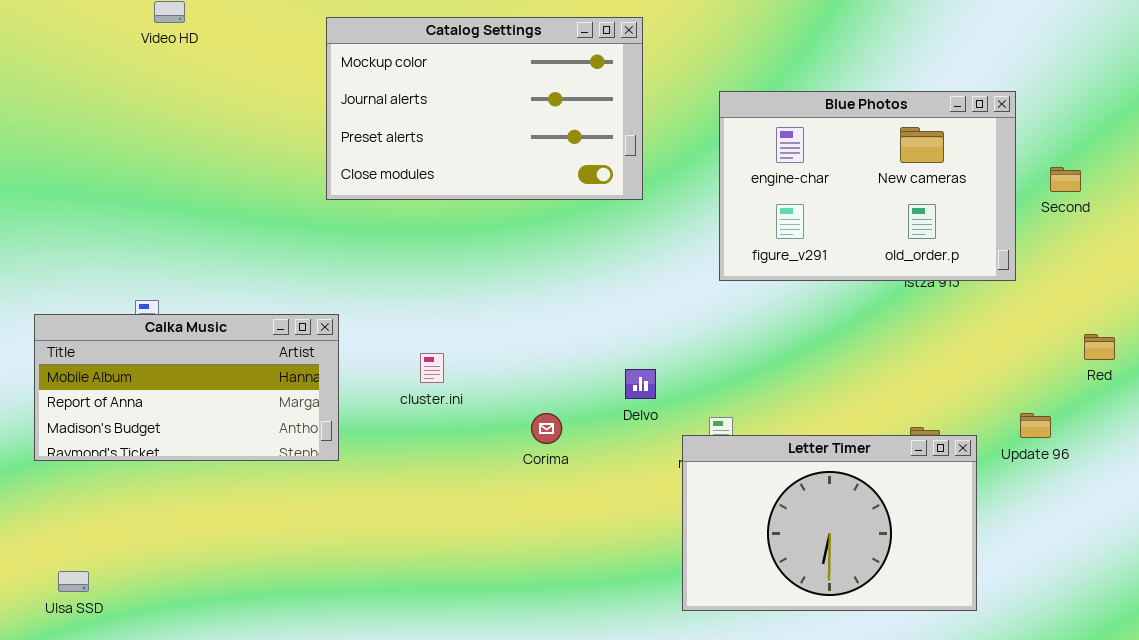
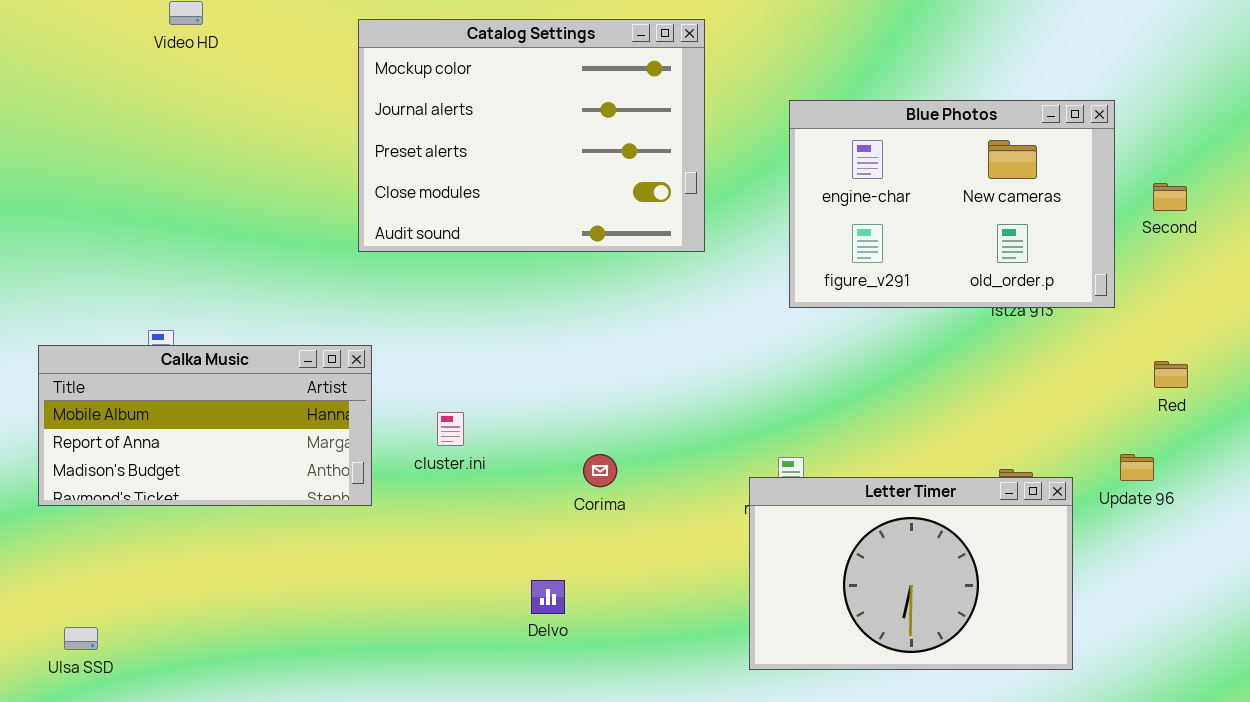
Catalog Settings: [326,17,643,200] -> [358,19,705,252], resized
Red: [1084,334,1115,360] -> [1154,361,1188,388], moved
cluster.ini: [420,353,444,383] -> [437,412,464,446], moved
Delvo: [625,369,656,399] -> [531,580,565,614], moved

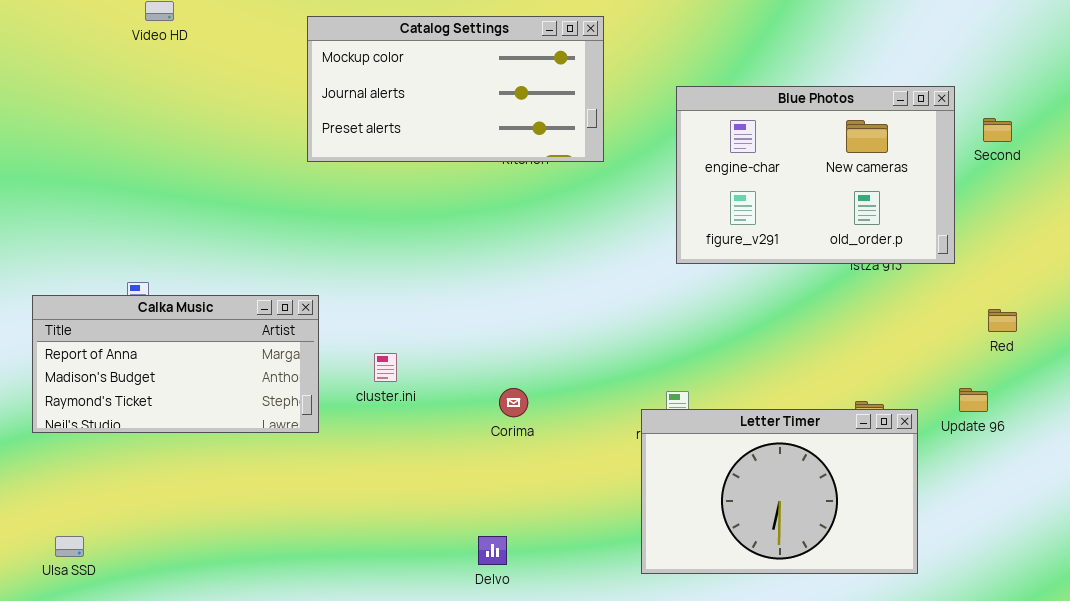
Catalog Settings: [358,19,705,252] -> [307,16,604,162], resized
Second: [1153,183,1187,211] -> [983,118,1012,142], moved
Calka Music: [38,345,372,506] -> [32,295,319,433], scrolled down 1 row
Delvo: [531,580,565,614] -> [478,536,507,565], moved

